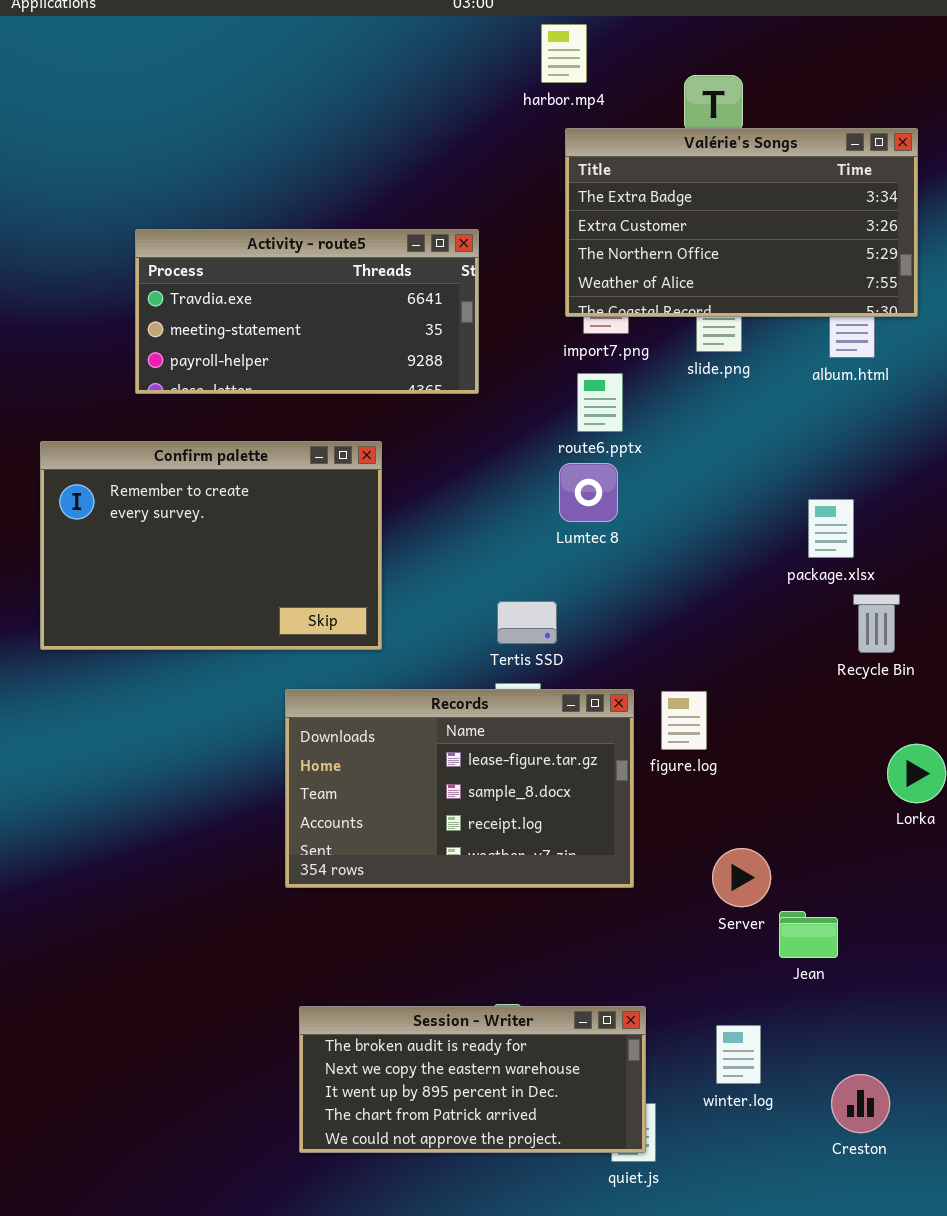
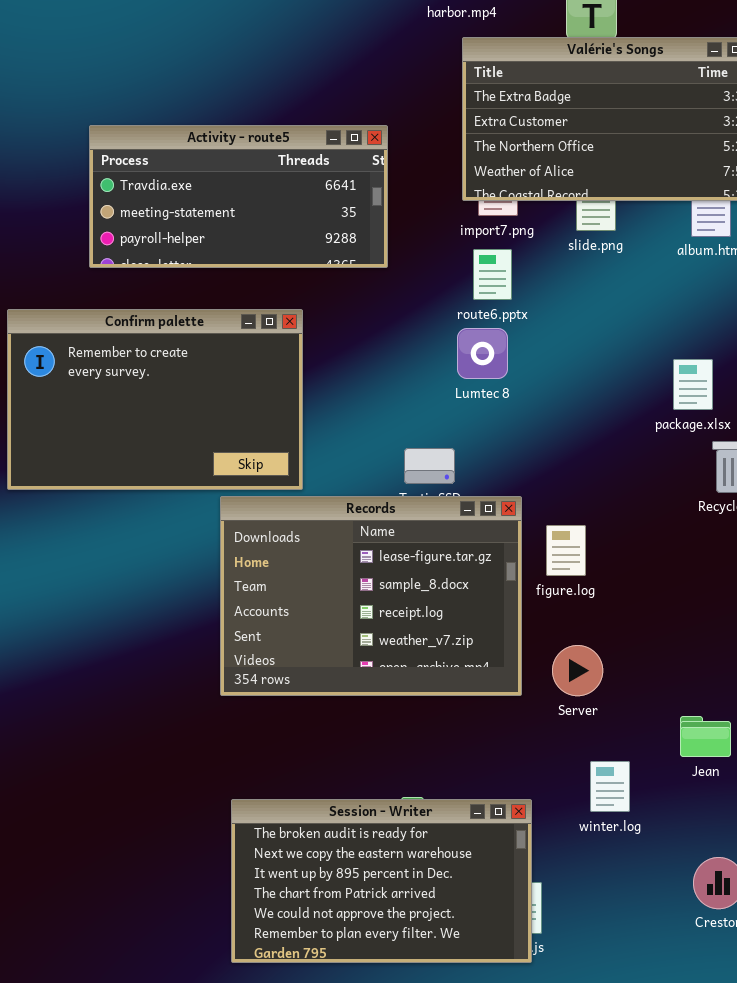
Records: [285,689,634,888] -> [220,496,522,696], resized
Server: [712,848,771,907] -> [552,645,603,696], moved
Jean: [779,911,838,958] -> [680,716,731,757], moved
Session - Writer: [299,1006,646,1153] -> [231,799,532,963], resized
winter.log: [716,1025,761,1084] -> [590,761,630,812], moved

